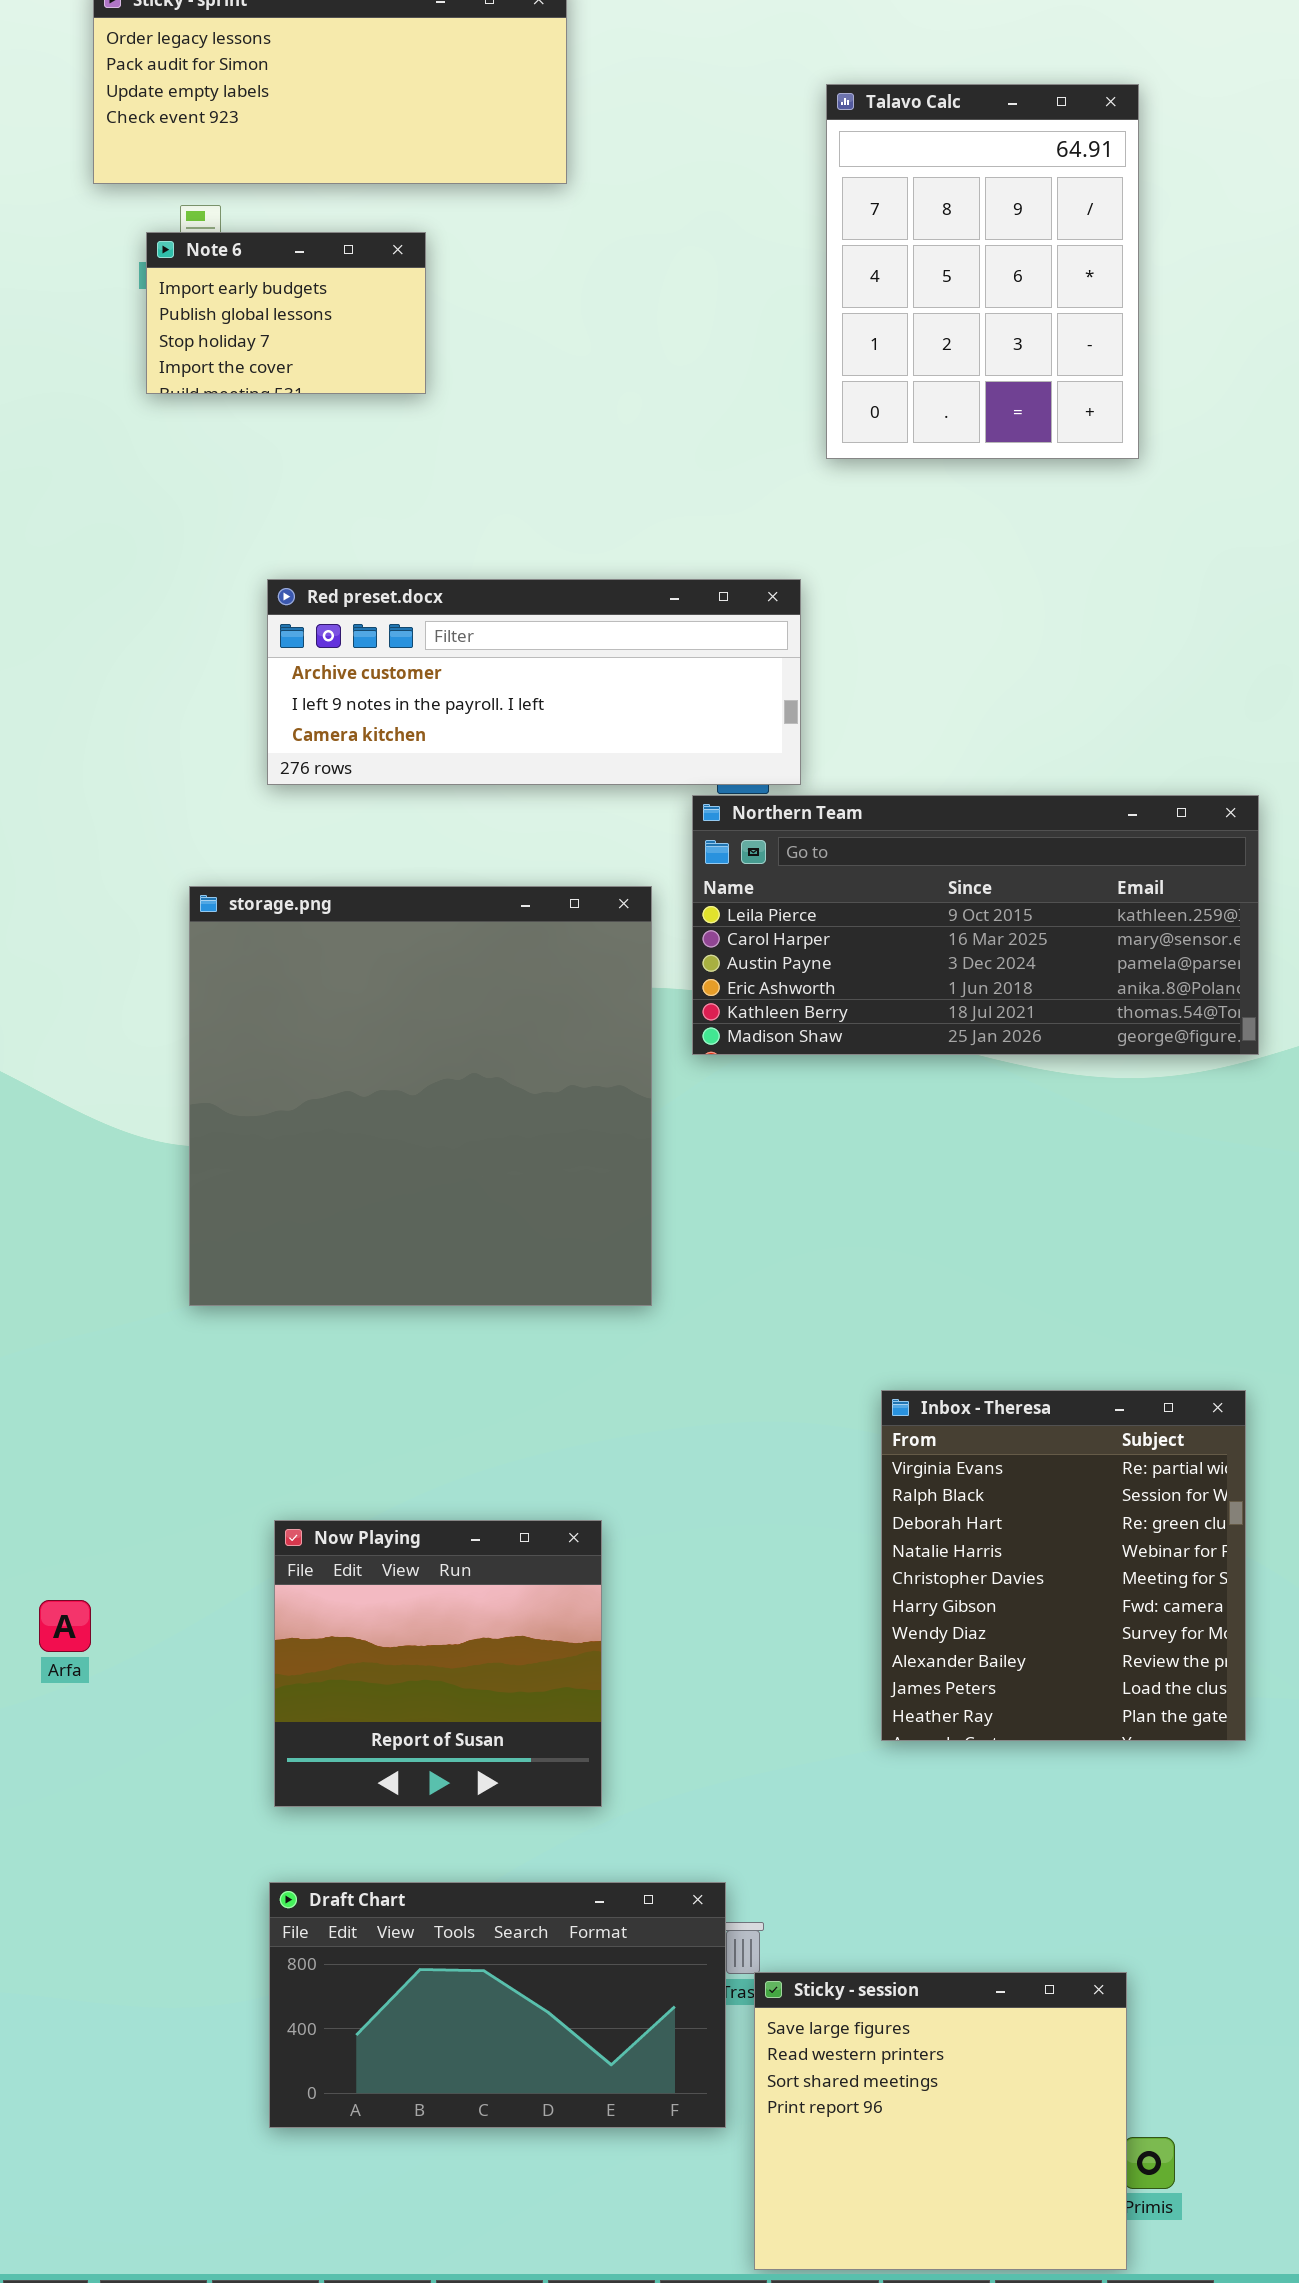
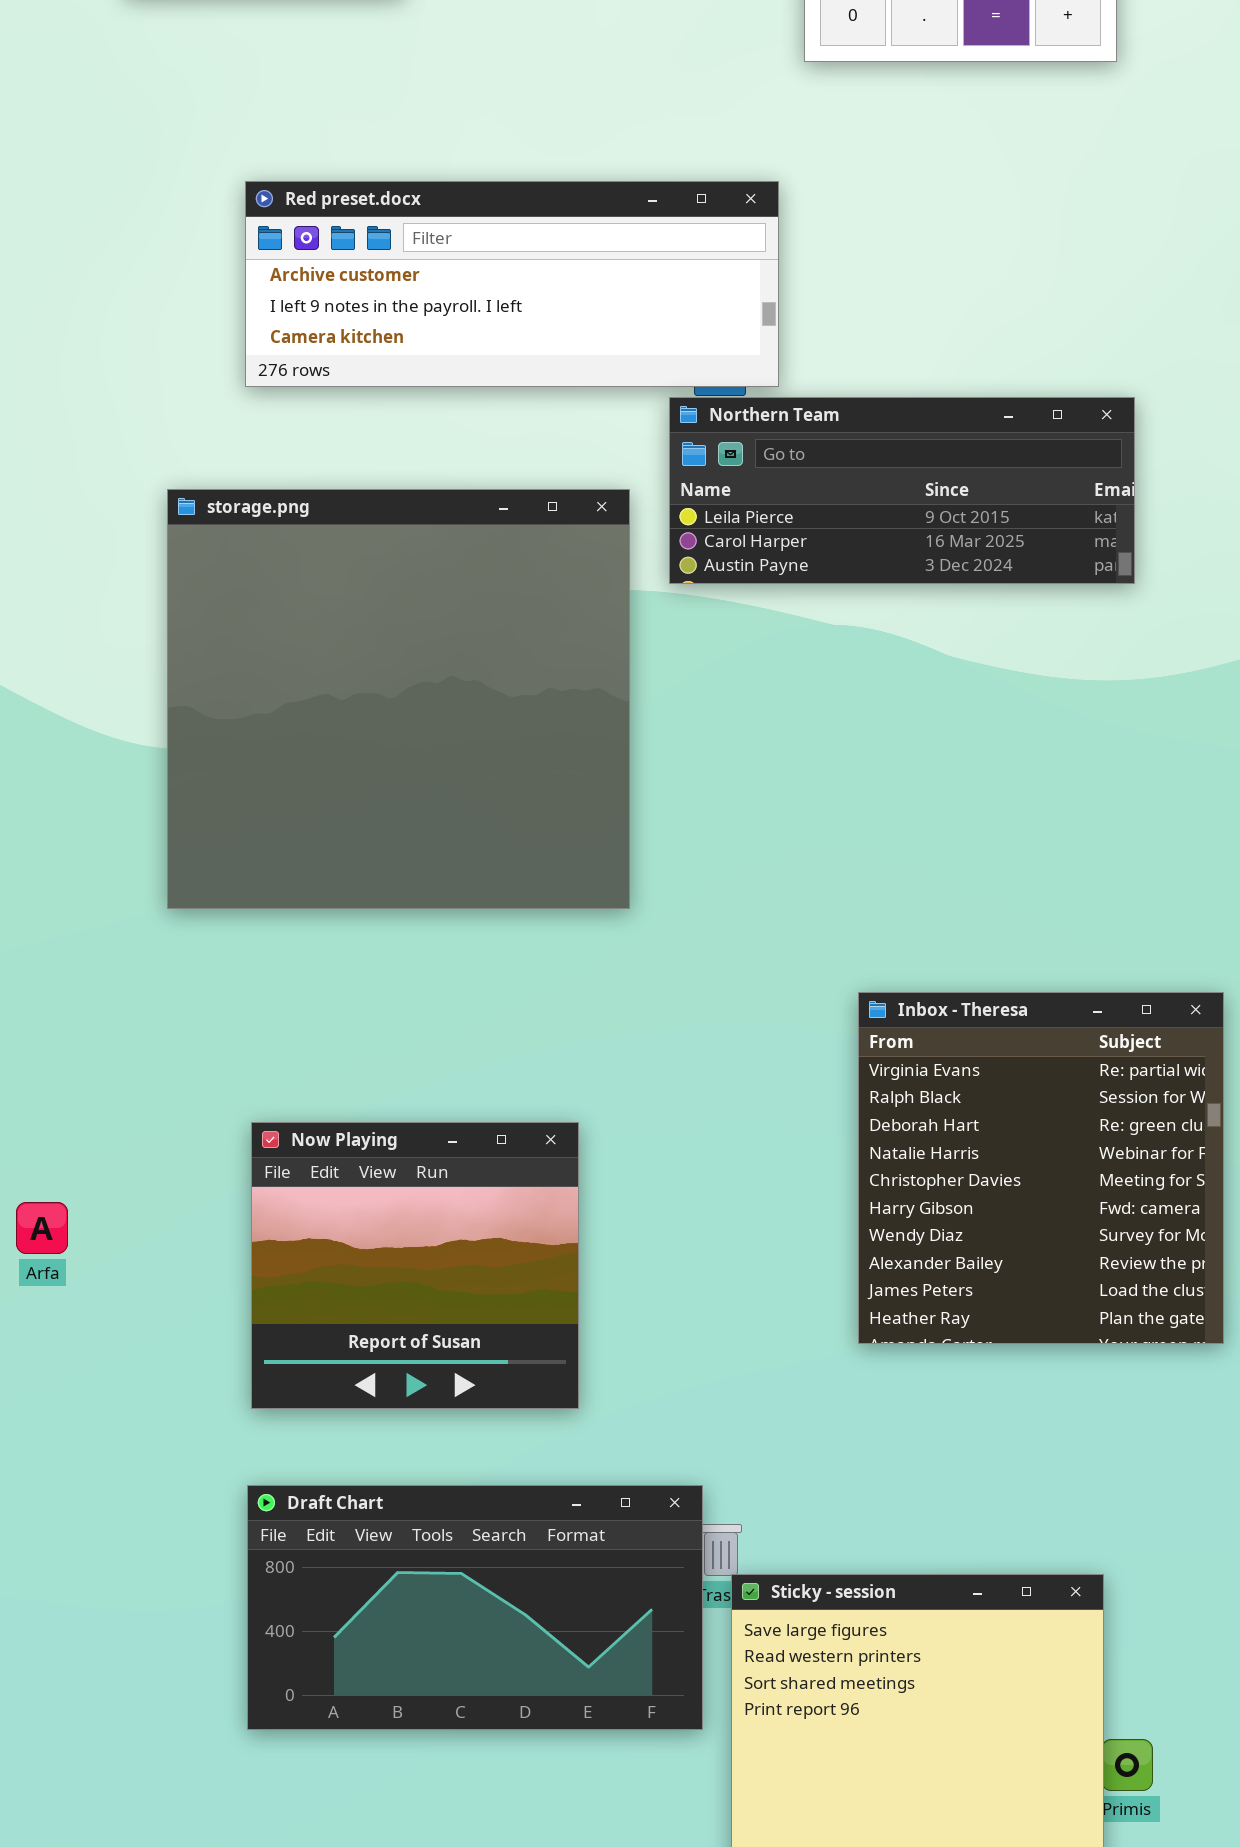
Northern Team: [692,795,1259,1055] -> [669,397,1135,584], resized

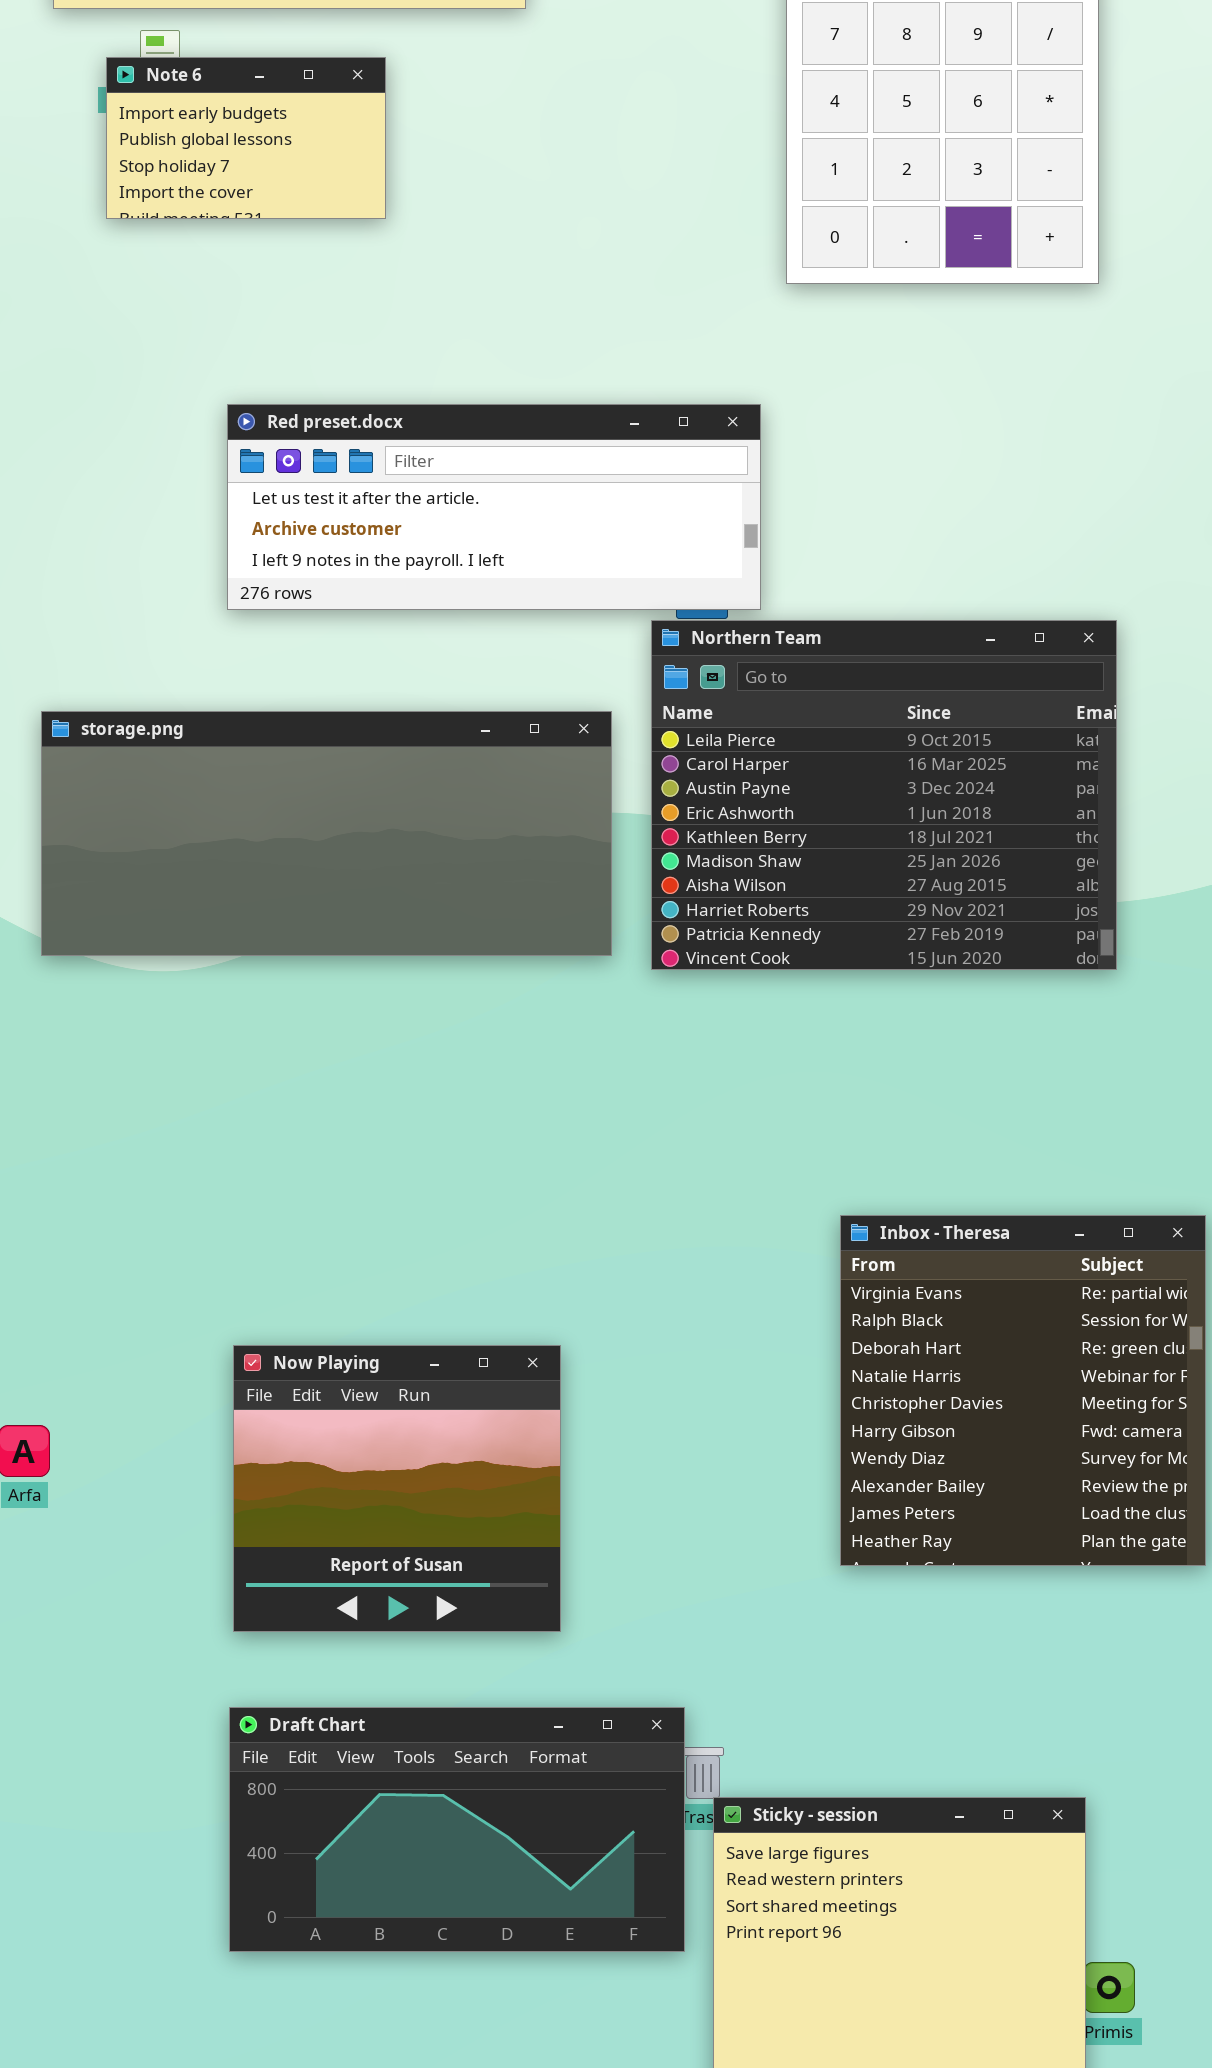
Red preset.docx: [245,181,779,387] -> [227,404,761,610], scrolled up 1 row
Northern Team: [669,397,1135,584] -> [651,620,1117,970], resized
storage.png: [167,489,630,909] -> [41,711,612,956], resized

